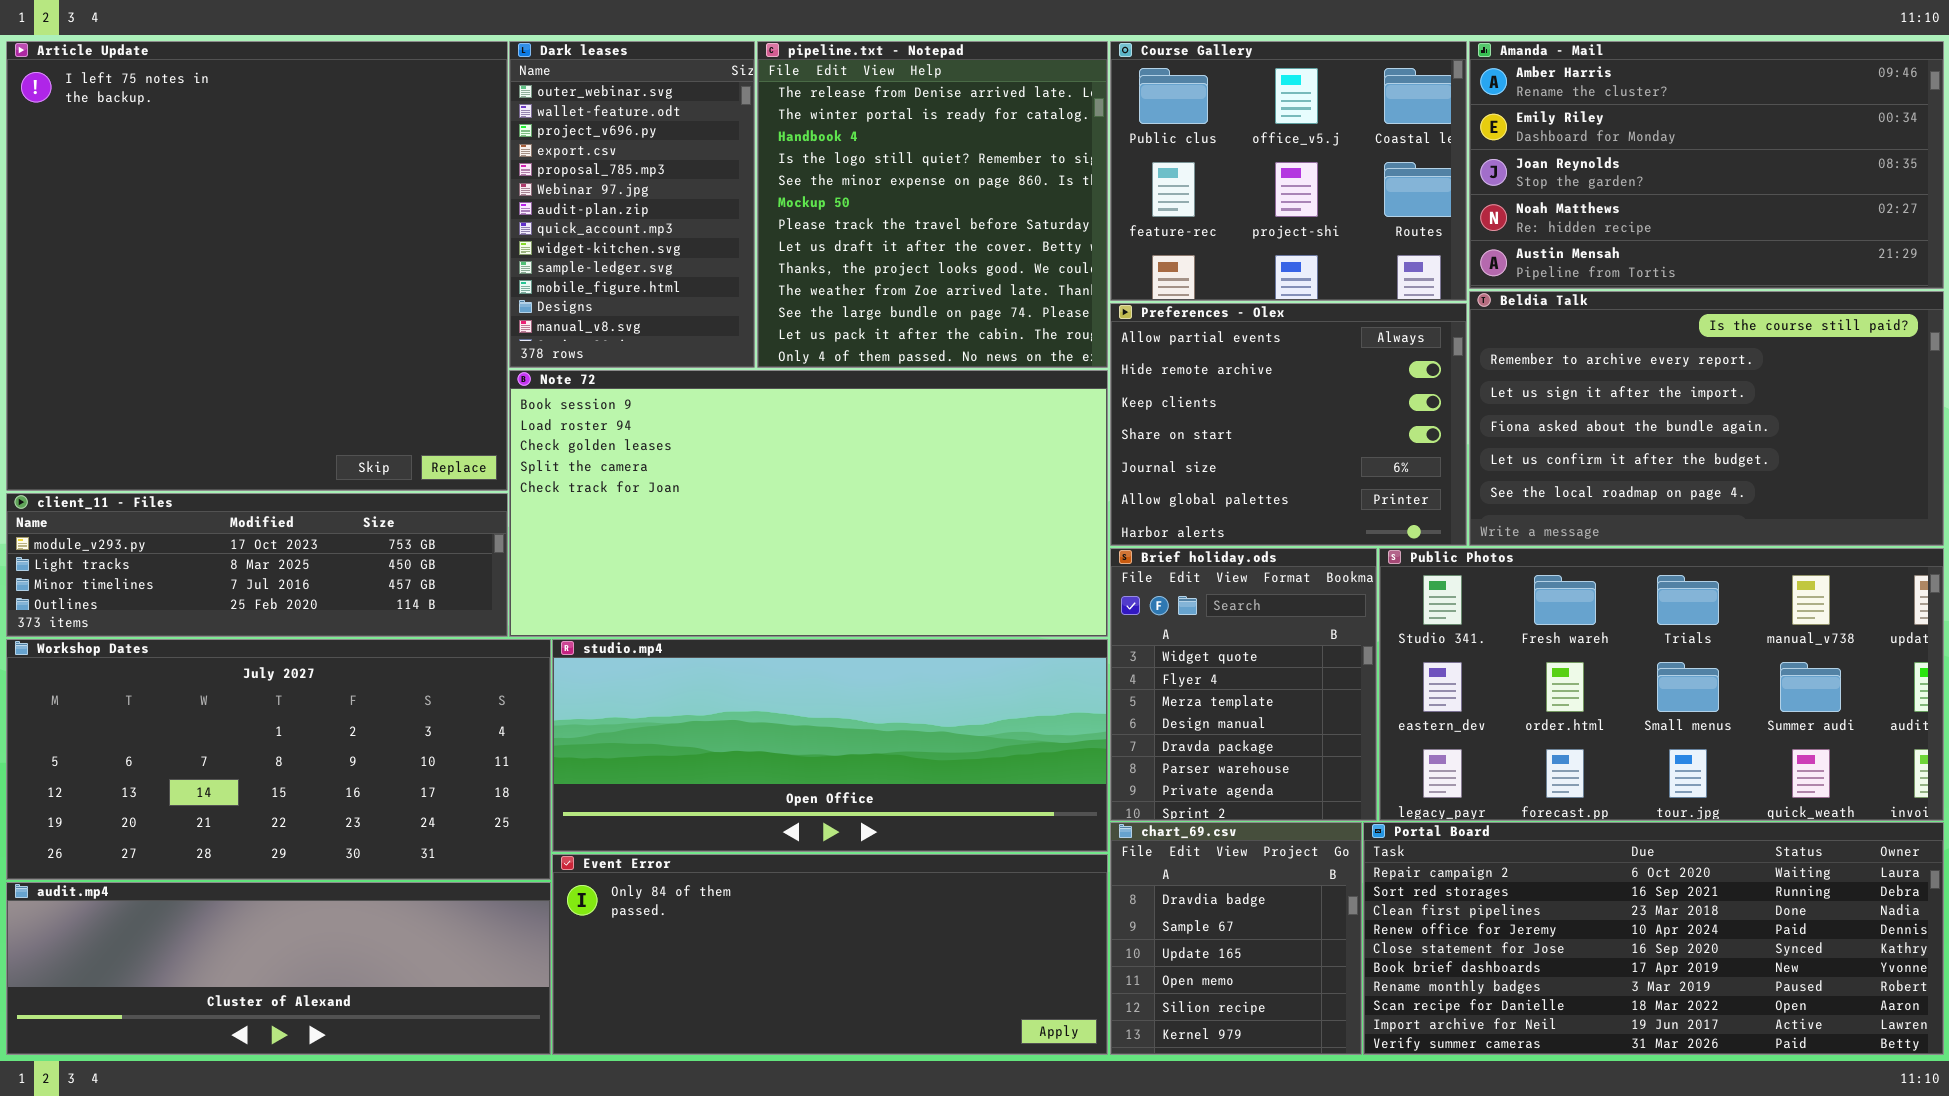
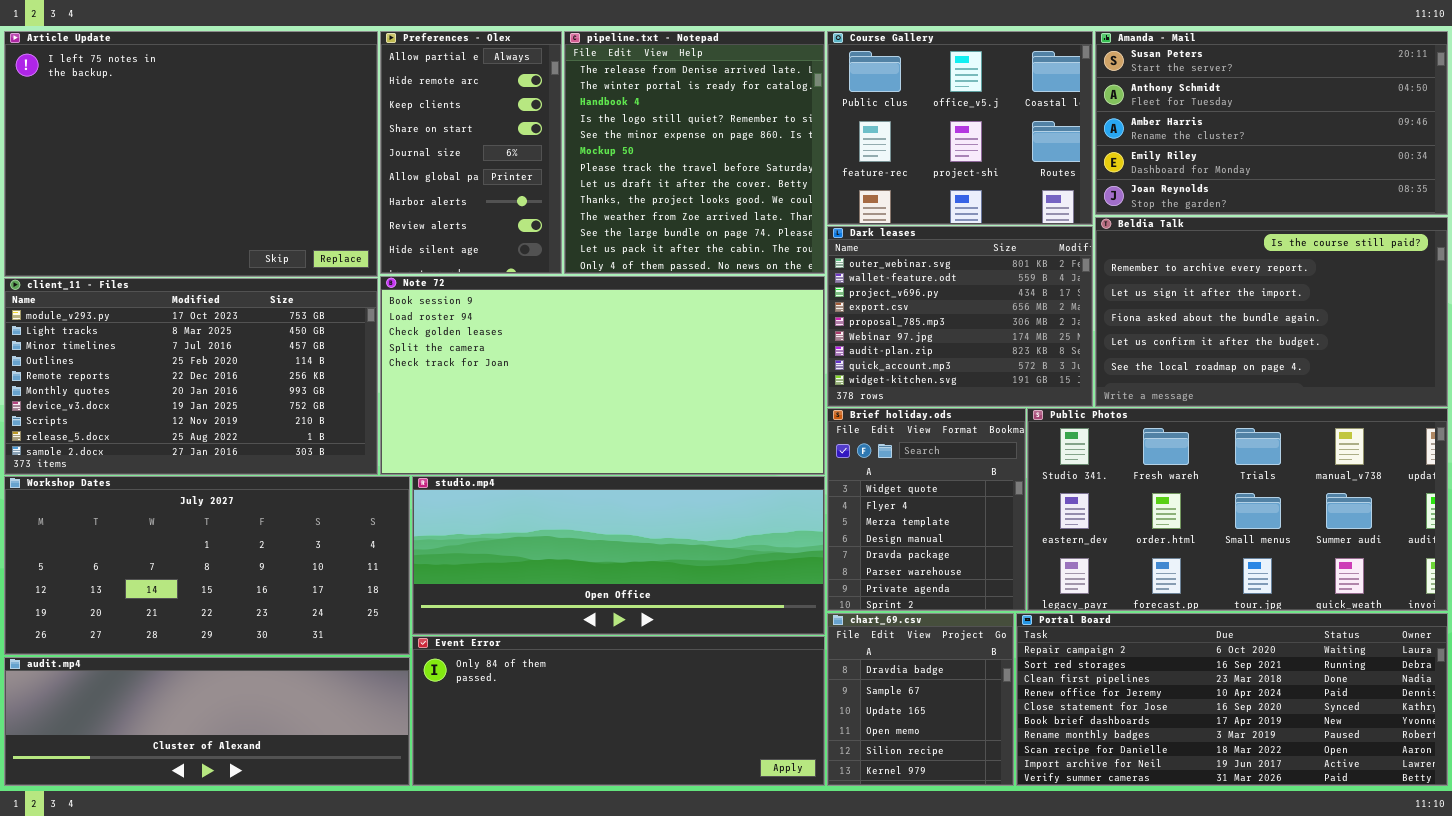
Article Update: [6,41,508,491] -> [4,31,378,277], resized
Dark leases: [509,41,755,368] -> [827,226,1093,407], moved, resized
Amanda - Mail: [1469,41,1944,289] -> [1095,31,1448,215], scrolled up 2 rows
Preferences - Olex: [1110,303,1467,546] -> [380,31,562,274], moved, resized
client_11 - Files: [6,493,508,637] -> [4,278,378,475], resized

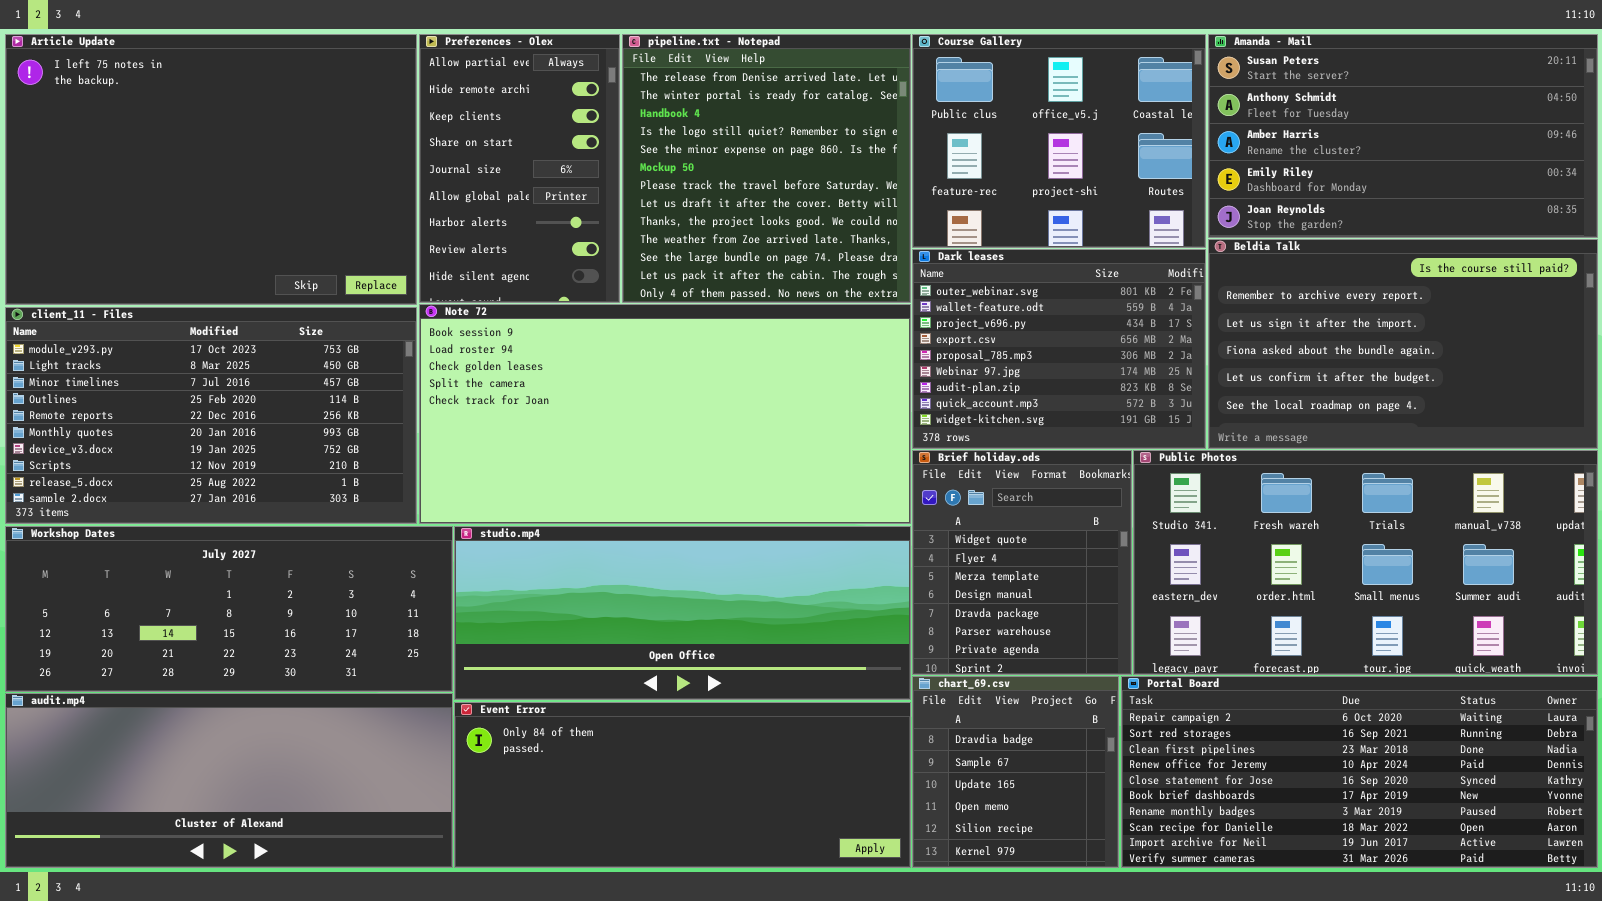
Workshop Dates: [4,476,410,655] -> [5,526,453,692], resized
audit.mp4: [4,657,410,786] -> [5,693,453,868], resized

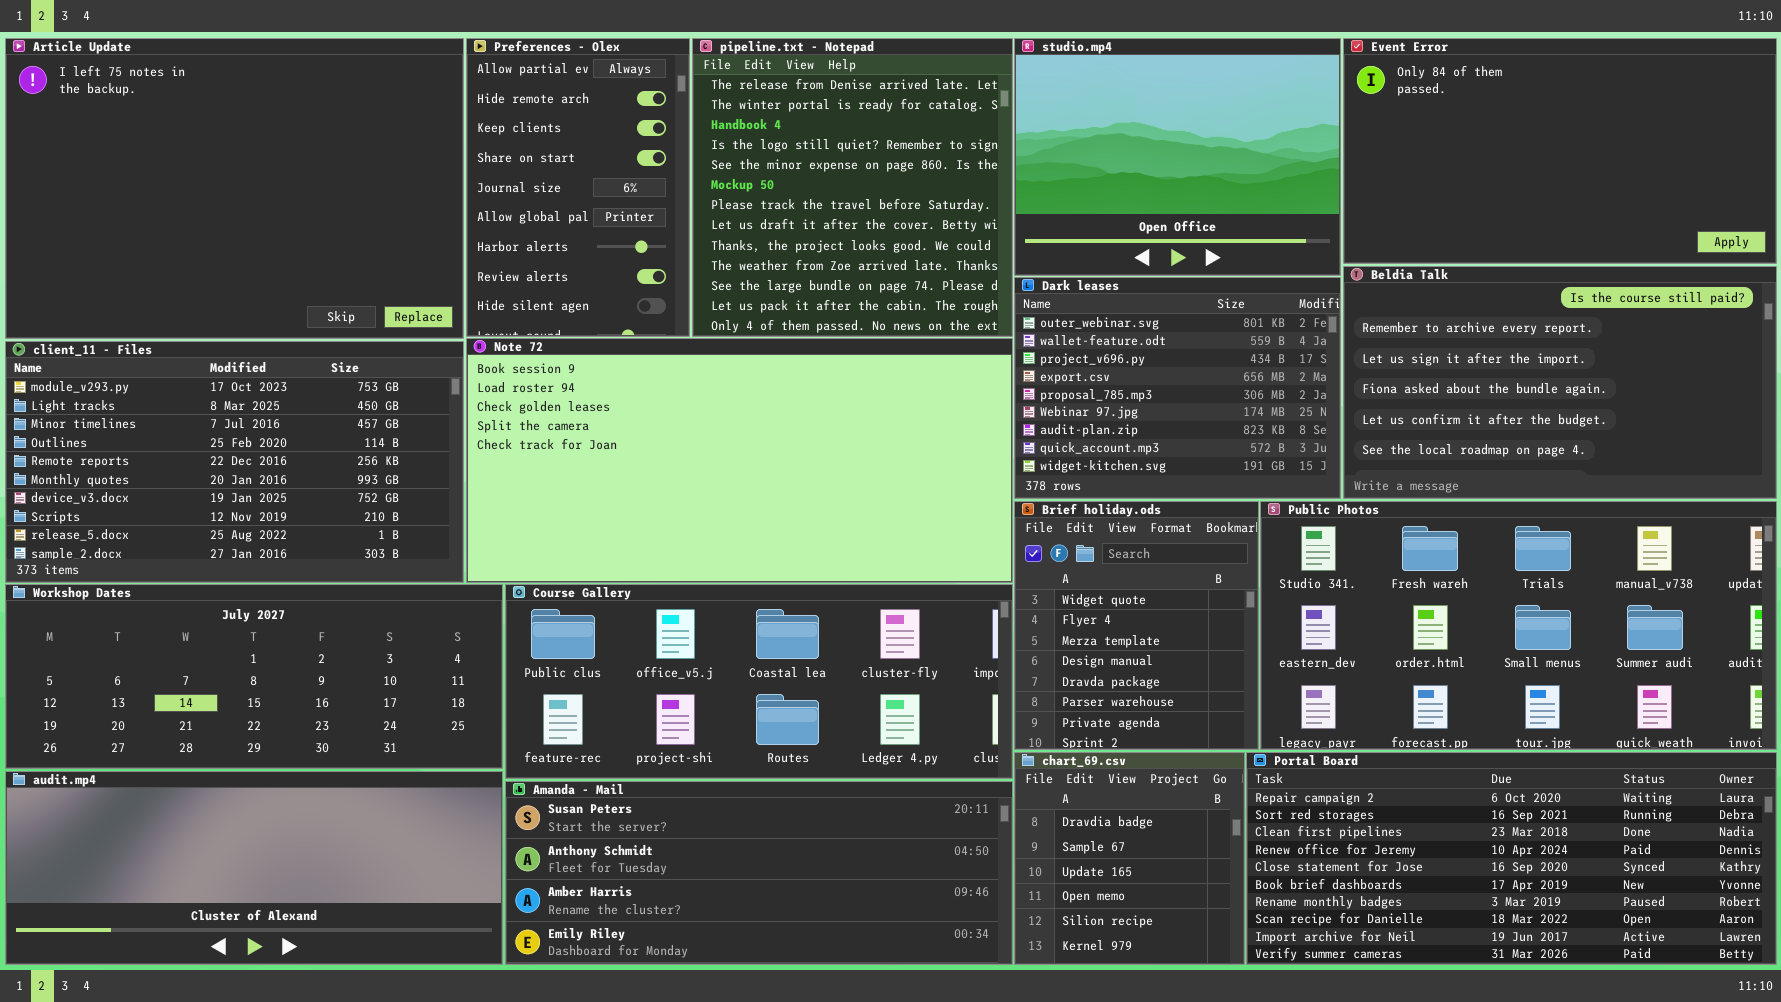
Course Gallery: [912,34,1206,248] -> [505,584,1013,779], moved, resized
Amanda - Mail: [1208,34,1598,238] -> [505,781,1013,965], moved, resized
studio.mp4: [454,526,911,700] -> [1014,38,1341,276], moved, resized
Event Error: [454,702,911,868] -> [1343,38,1777,264], moved, resized

